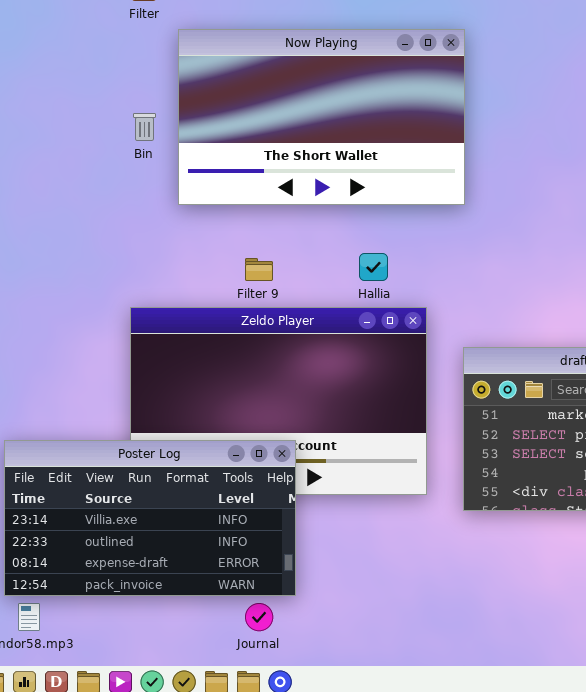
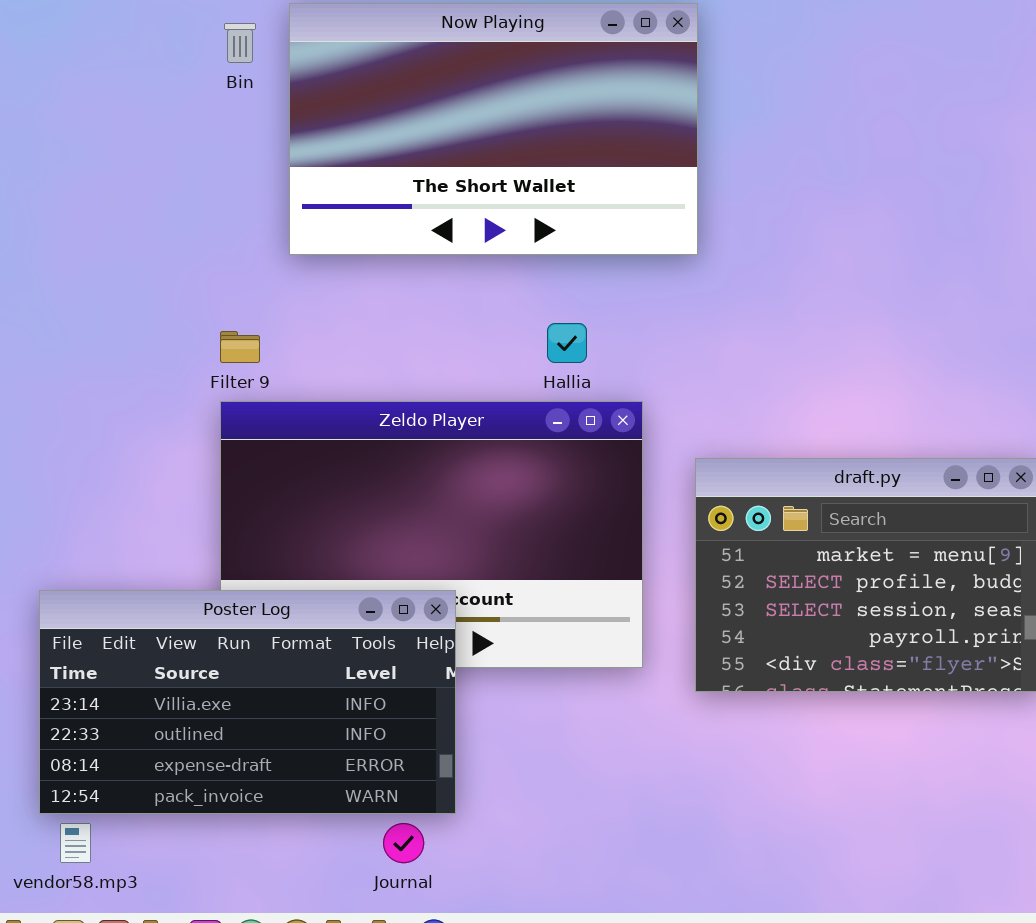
Bin: [133,113,156,141] -> [224,23,256,63], moved
Filter 9: [245,258,273,281] -> [220,331,260,363], moved

